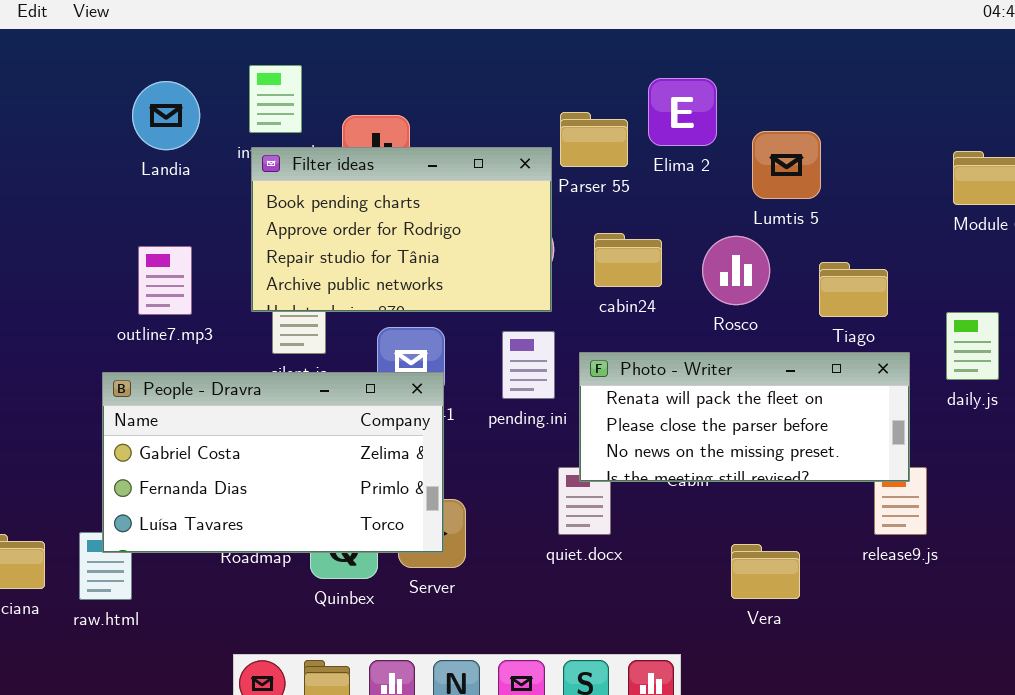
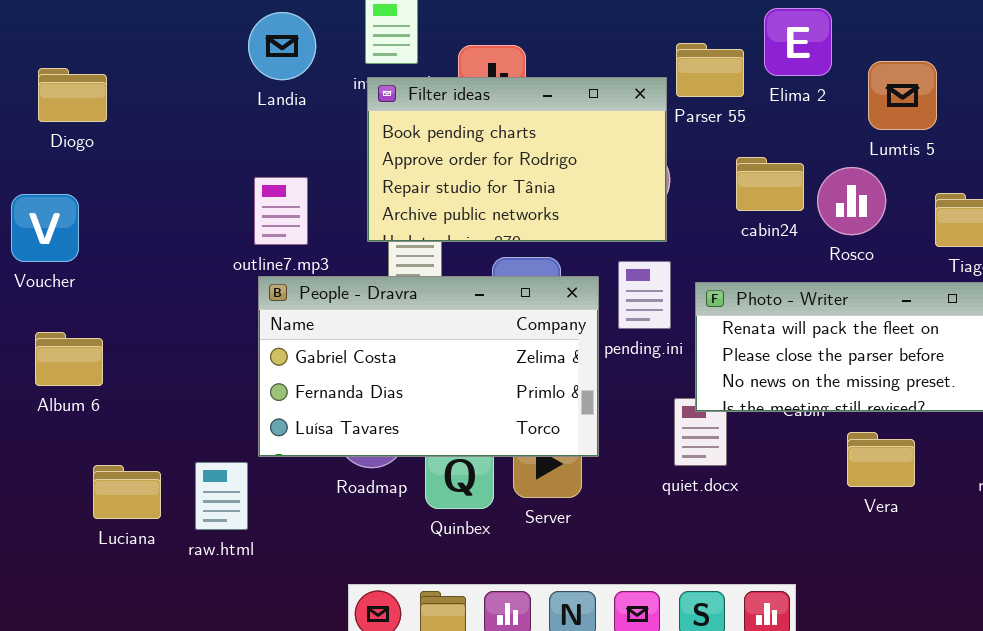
cabin24: [594,233,662,287] -> [736,157,804,211], moved
People - Dravra: [102,372,444,553] -> [258,276,599,457], moved
Vera: [731,544,800,599] -> [847,432,915,487], moved

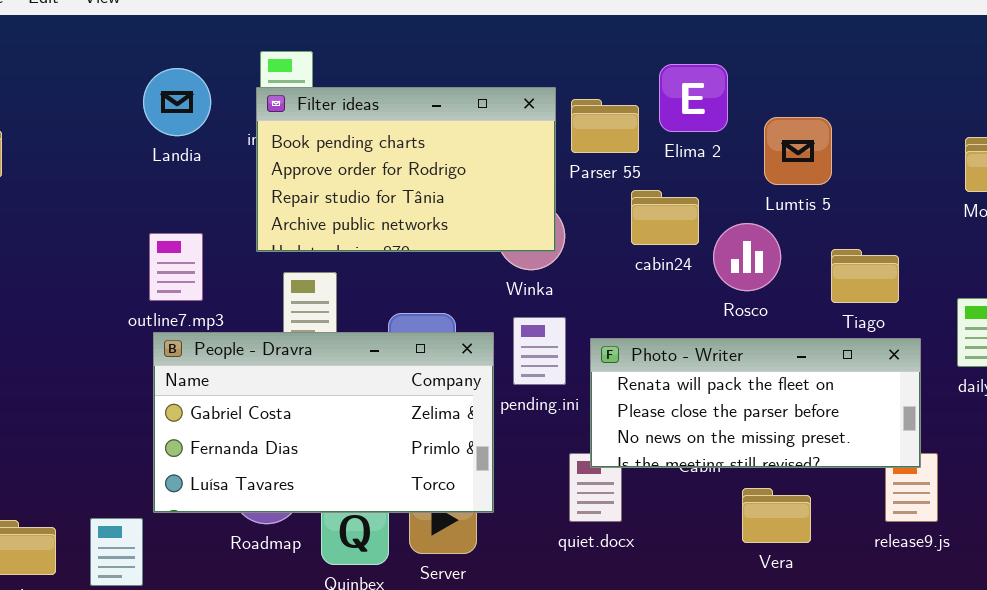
Filter ideas: [367,77,667,242] -> [256,87,556,252], moved
cabin24: [736,157,804,211] -> [631,190,699,245], moved

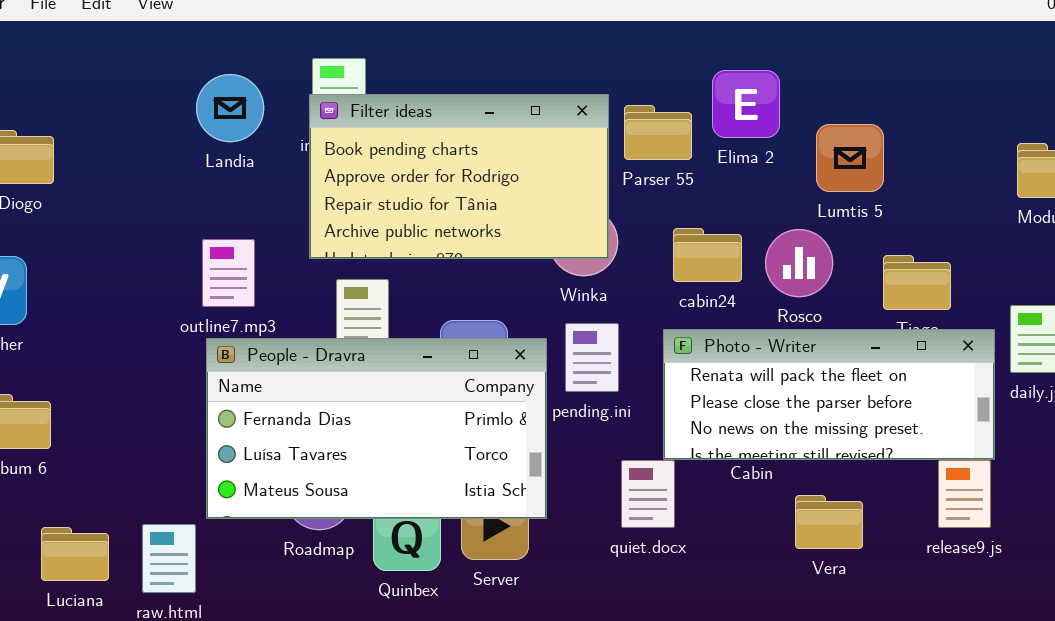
cabin24: [631,190,699,245] -> [673,228,742,282], moved
People - Dravra: [153,332,494,513] -> [206,338,547,519], scrolled down 1 row
Photo - Writer: [590,338,921,468] -> [663,329,995,460], moved

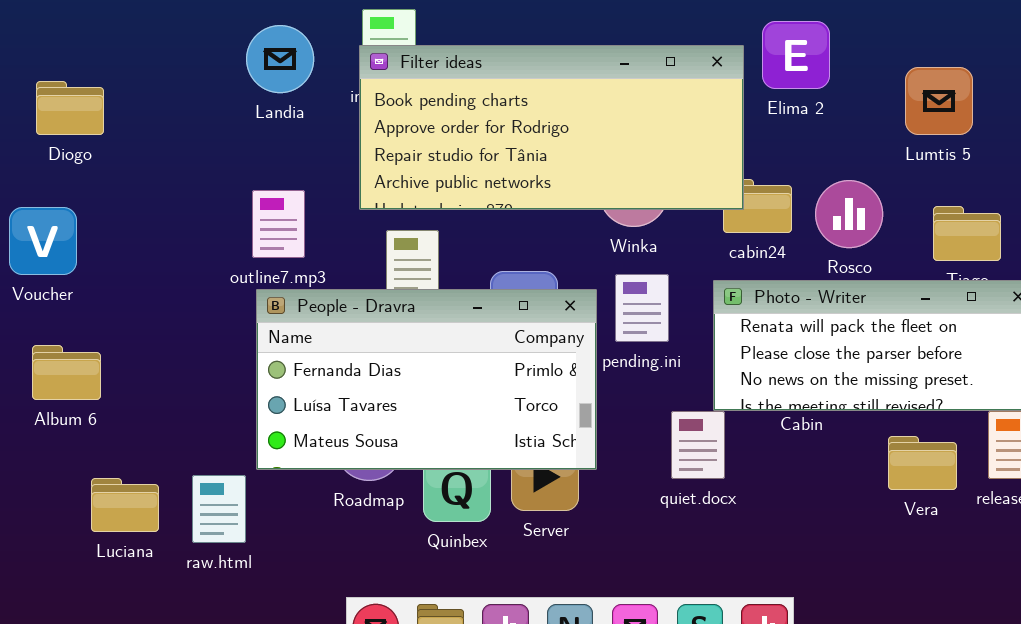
Filter ideas: [309,94,609,259] -> [359,45,744,210], resized
Lumtis 5: [816,124,884,192] -> [905,67,973,135], moved
Vera: [795,495,863,549] -> [888,436,957,490], moved

